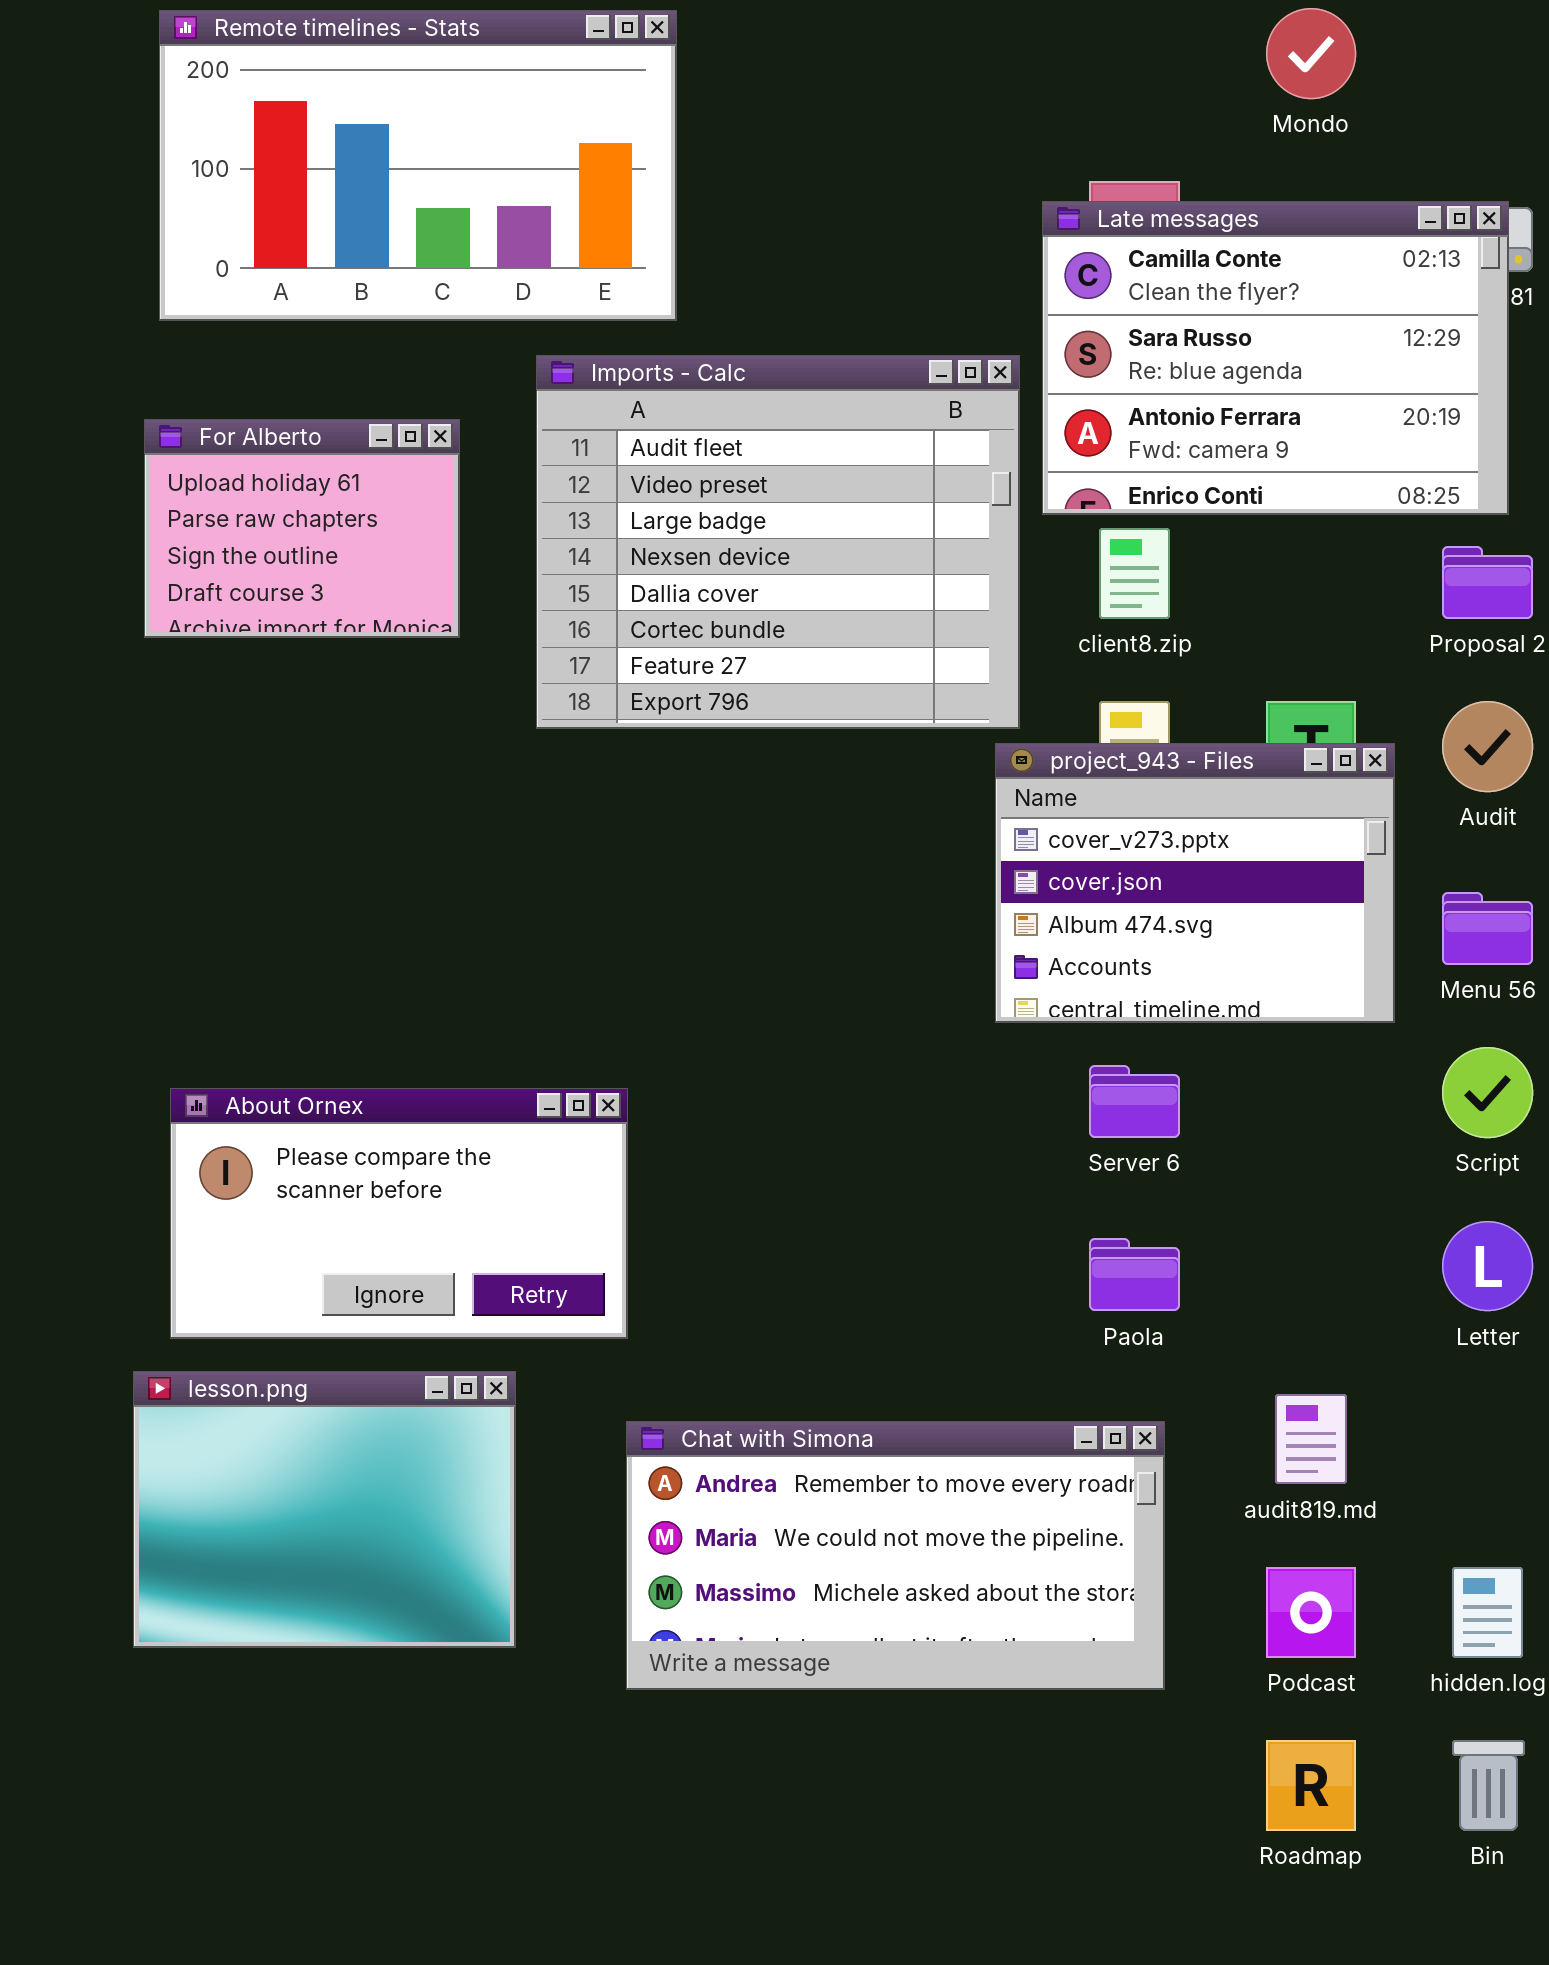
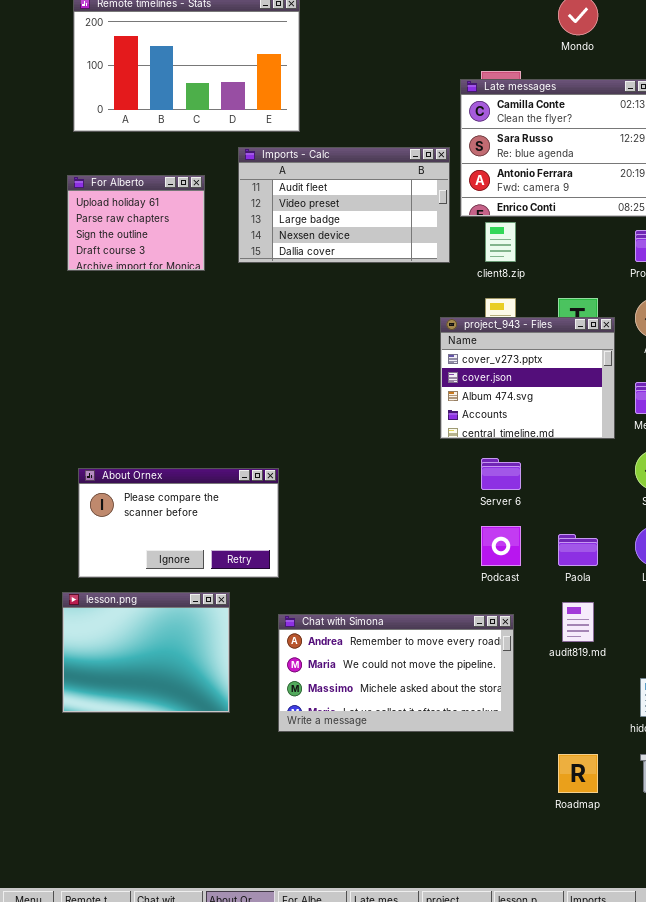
Imports - Calc: [536,355,1020,729] -> [238,147,450,263], resized
Paola: [1089,1238,1180,1311] -> [558,534,598,566], moved
Podcast: [1266,1567,1356,1658] -> [481,526,521,566], moved

